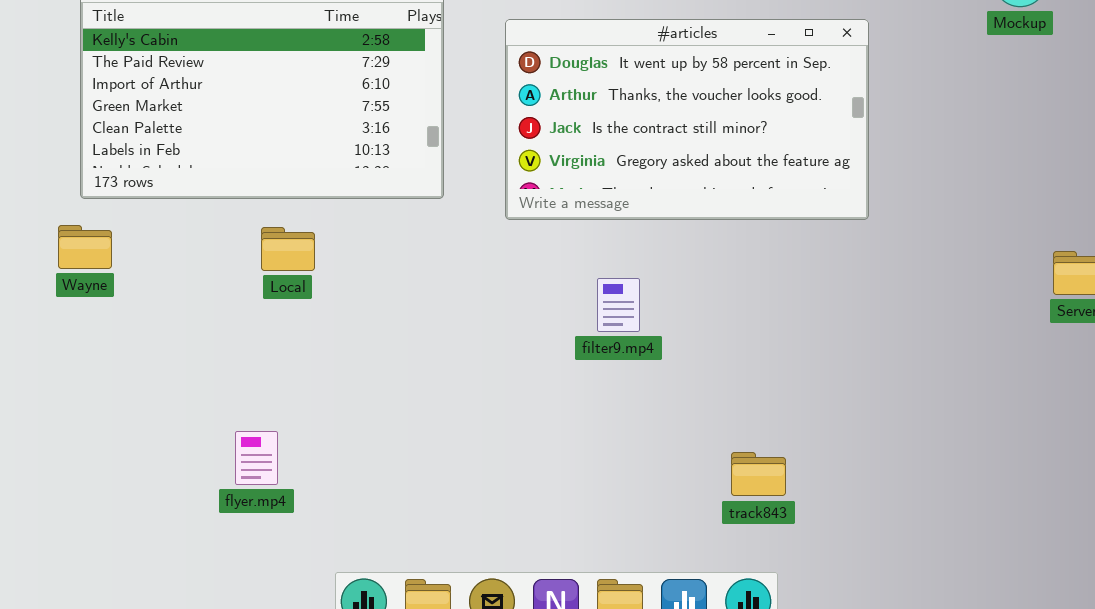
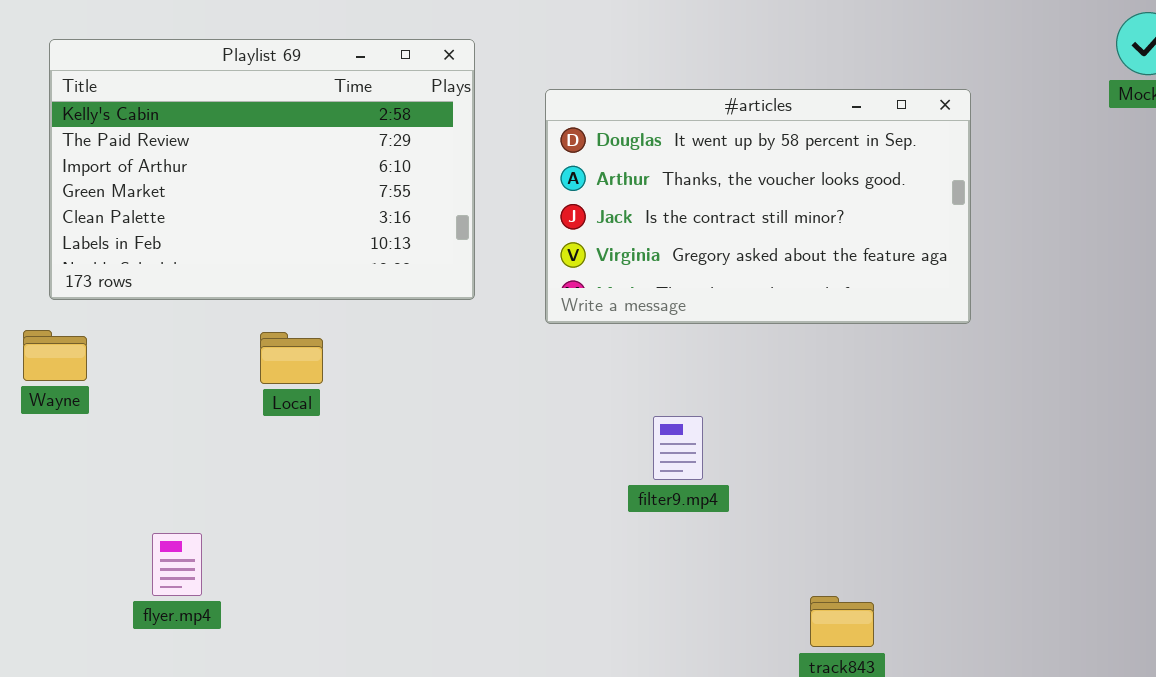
filter9.mp4: [597,278,640,332] -> [653,416,703,480], moved
flyer.mp4: [235,431,278,485] -> [152,533,202,596], moved

